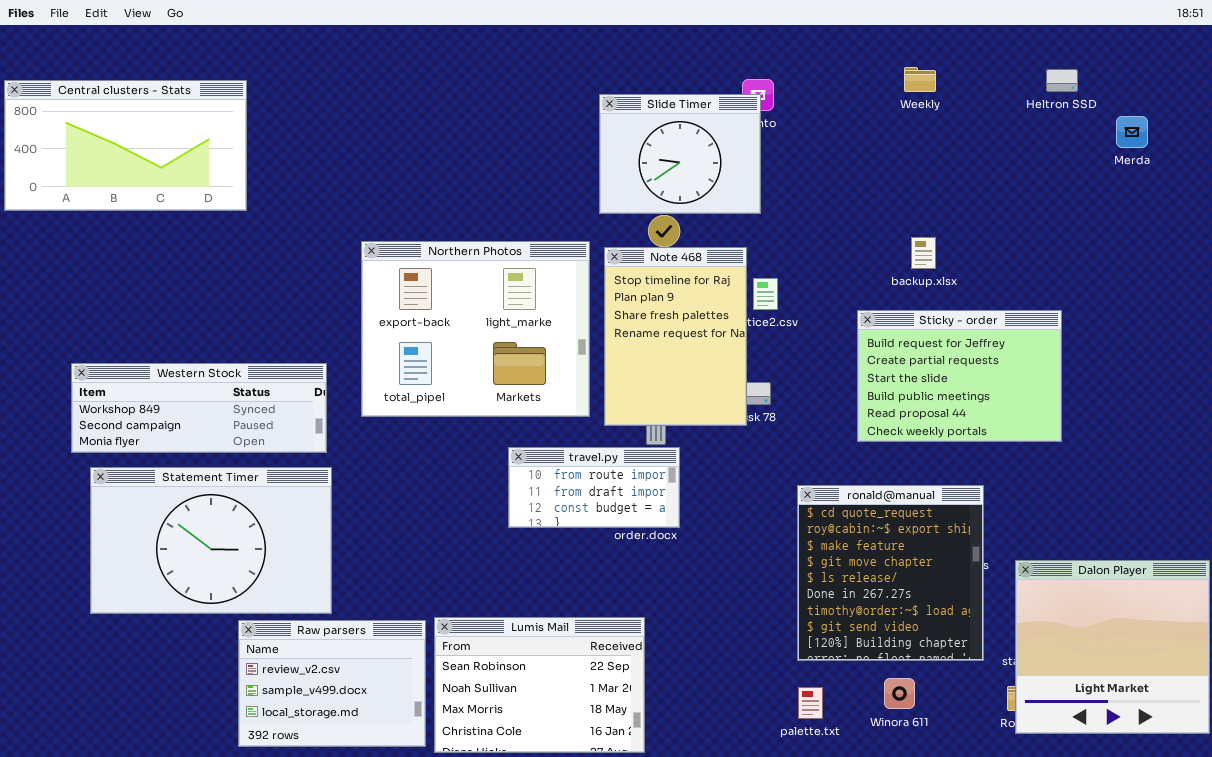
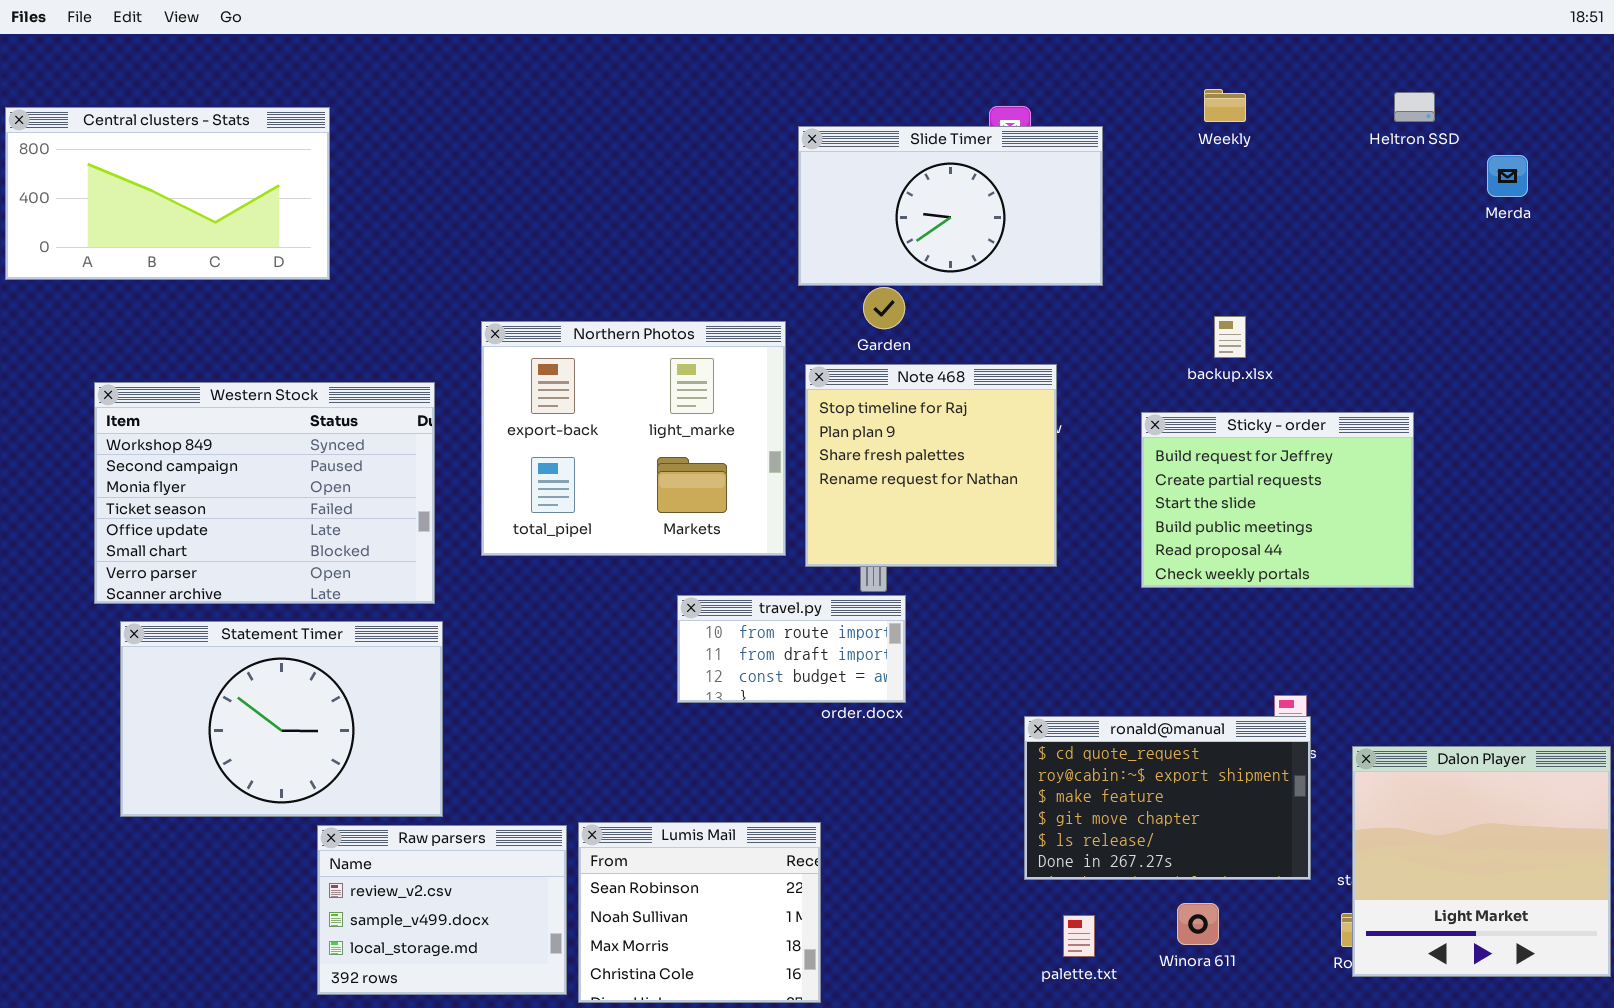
Slide Timer: [599,94,761,214] -> [798,126,1103,286], resized
Note 468: [604,247,747,426] -> [805,364,1057,567], resized
Western Stock: [71,363,327,453] -> [94,382,435,604], resized
ronald@manual: [797,485,984,661] -> [1024,716,1311,880], resized
Lumis Mail: [434,617,645,753] -> [578,822,821,1003], resized

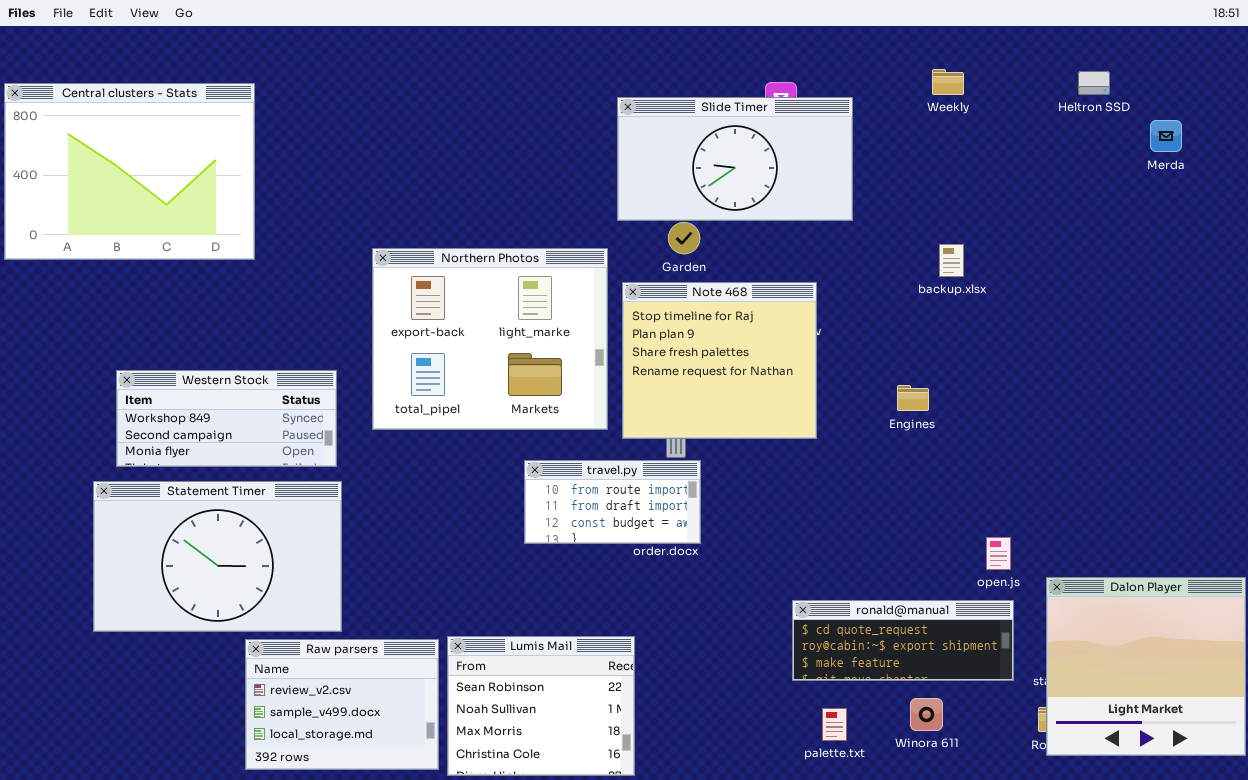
Central clusters - Stats: [5,107,330,280] -> [4,83,255,260], resized
Western Stock: [94,382,435,604] -> [116,370,337,467], resized
Sticky - order: [1141,412,1414,588] -> none, closed
ronald@manual: [1024,716,1311,880] -> [792,600,1014,681], resized

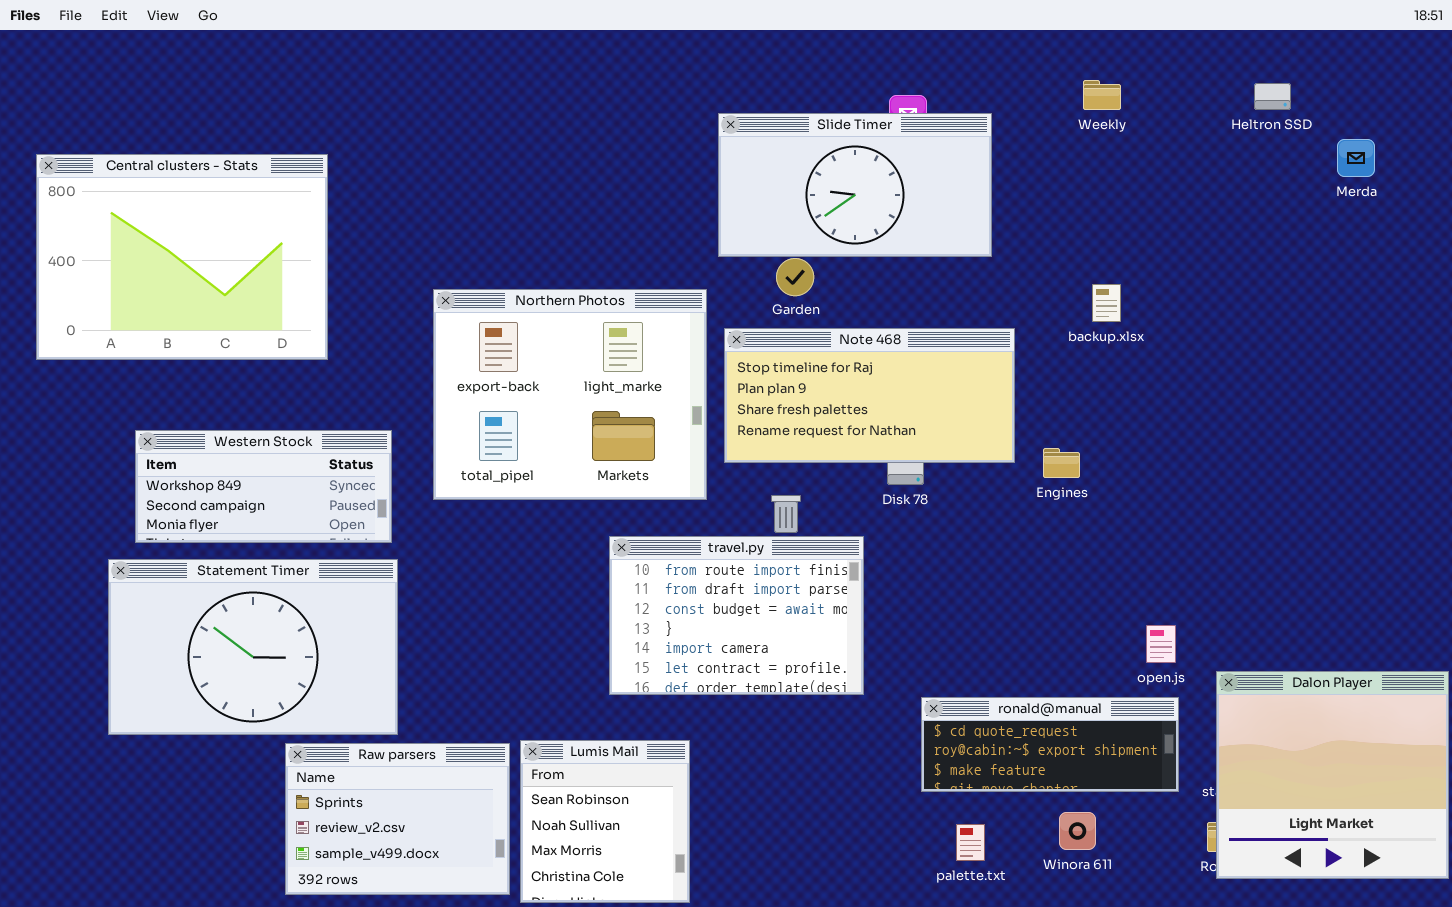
Central clusters - Stats: [4,83,255,260] -> [36,154,328,360], moved
Note 468: [622,282,817,439] -> [724,328,1015,463], resized
travel.py: [524,460,701,544] -> [609,536,864,695], resized
Lumis Mail: [447,636,635,776] -> [520,740,690,903], resized
Raw parsers: [245,639,439,770] -> [285,743,510,895], scrolled up 1 row

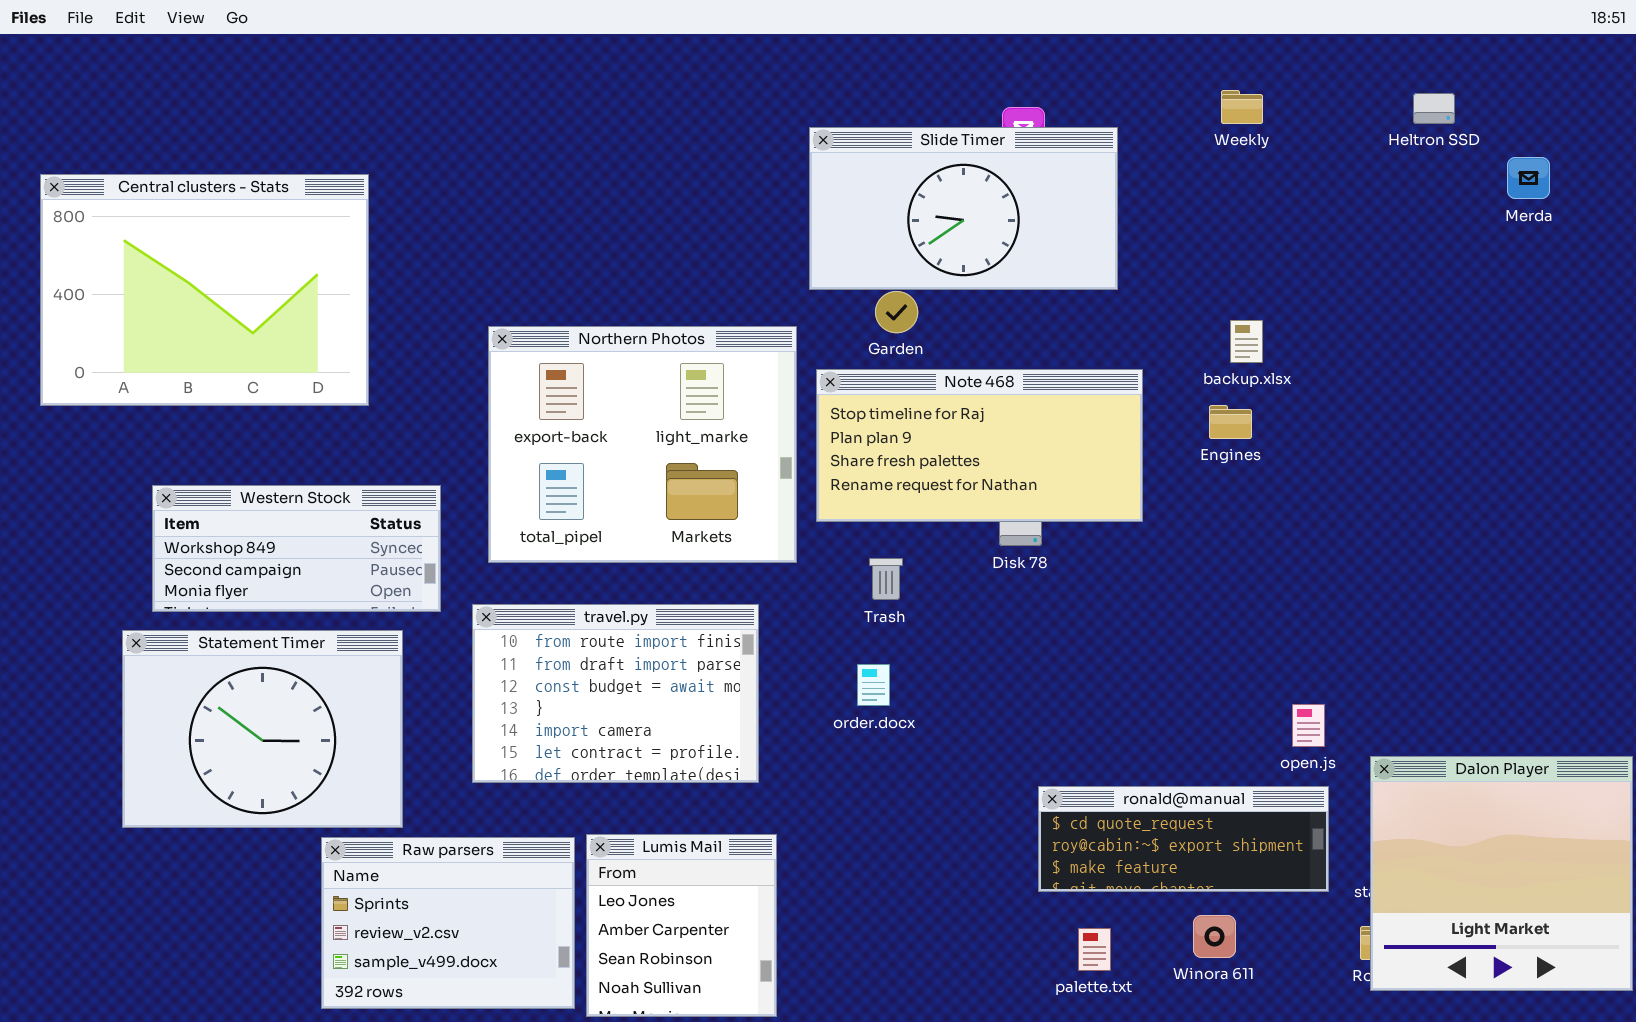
Engines: [1043,448,1080,478] -> [1209,405,1252,439], moved
travel.py: [609,536,864,695] -> [472,604,759,783], moved
Statement Timer: [108,559,398,735] -> [122,630,403,828], resized
Lumis Mail: [520,740,690,903] -> [586,834,777,1017], scrolled up 2 rows

